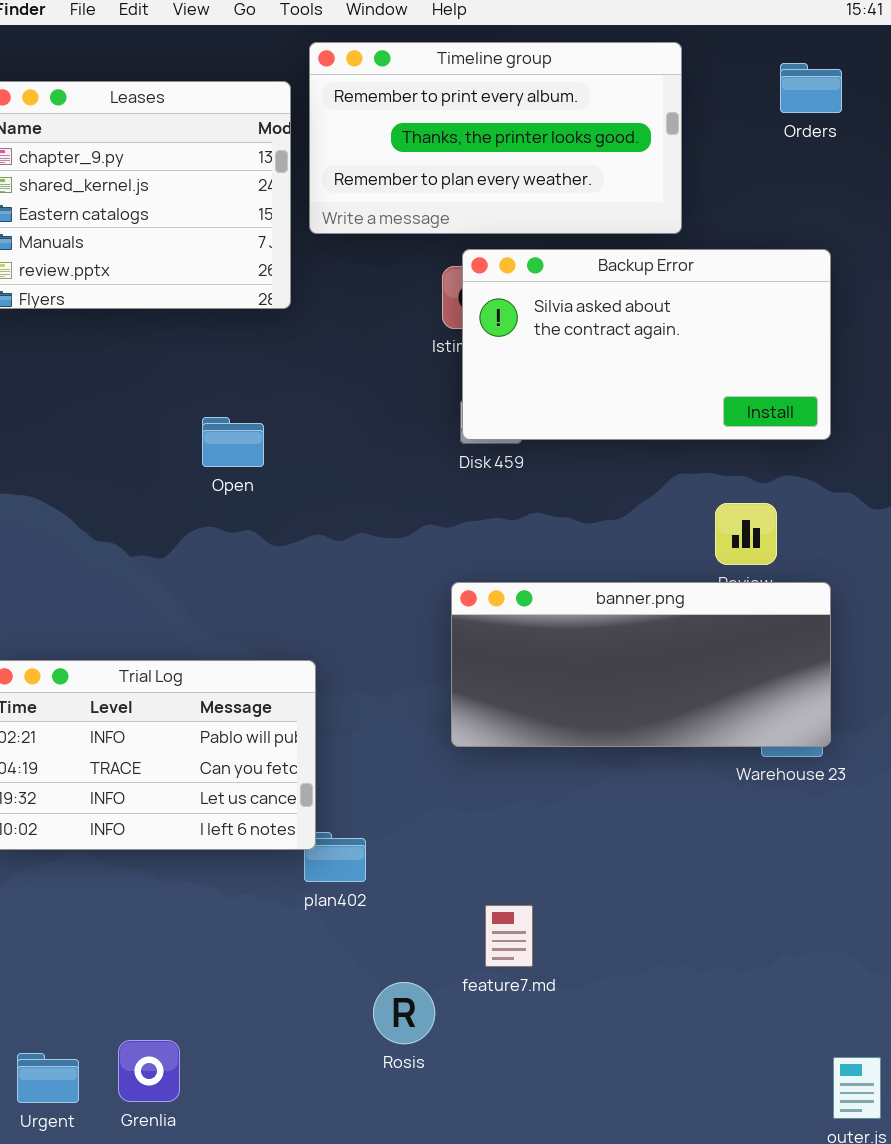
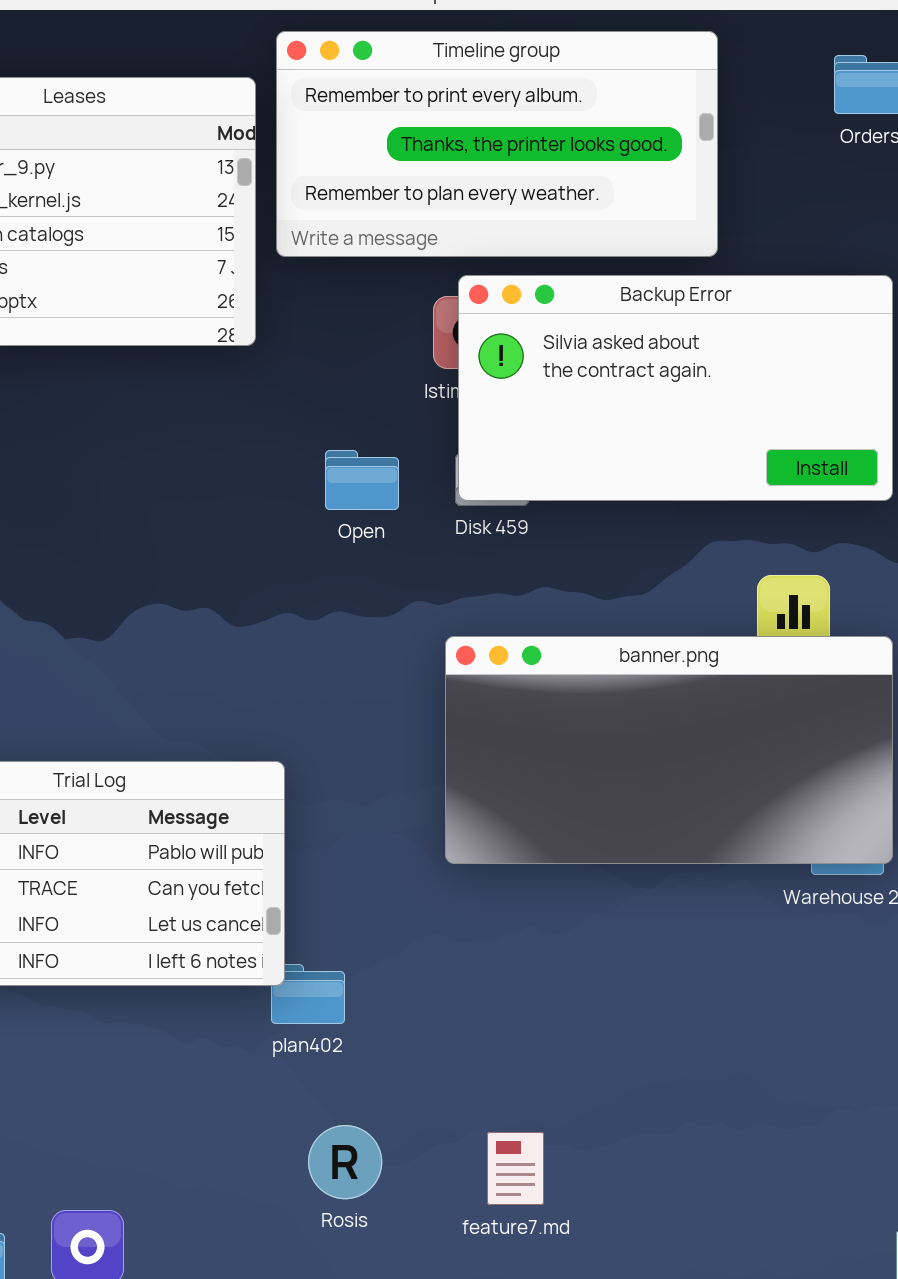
Open: [202,417,264,467] -> [325,450,399,510], moved
banner.png: [451,582,831,747] -> [445,636,893,864], resized
feature7.md: [485,905,533,967] -> [487,1132,544,1205], moved
Rosis: [373,982,435,1044] -> [308,1125,382,1199], moved

